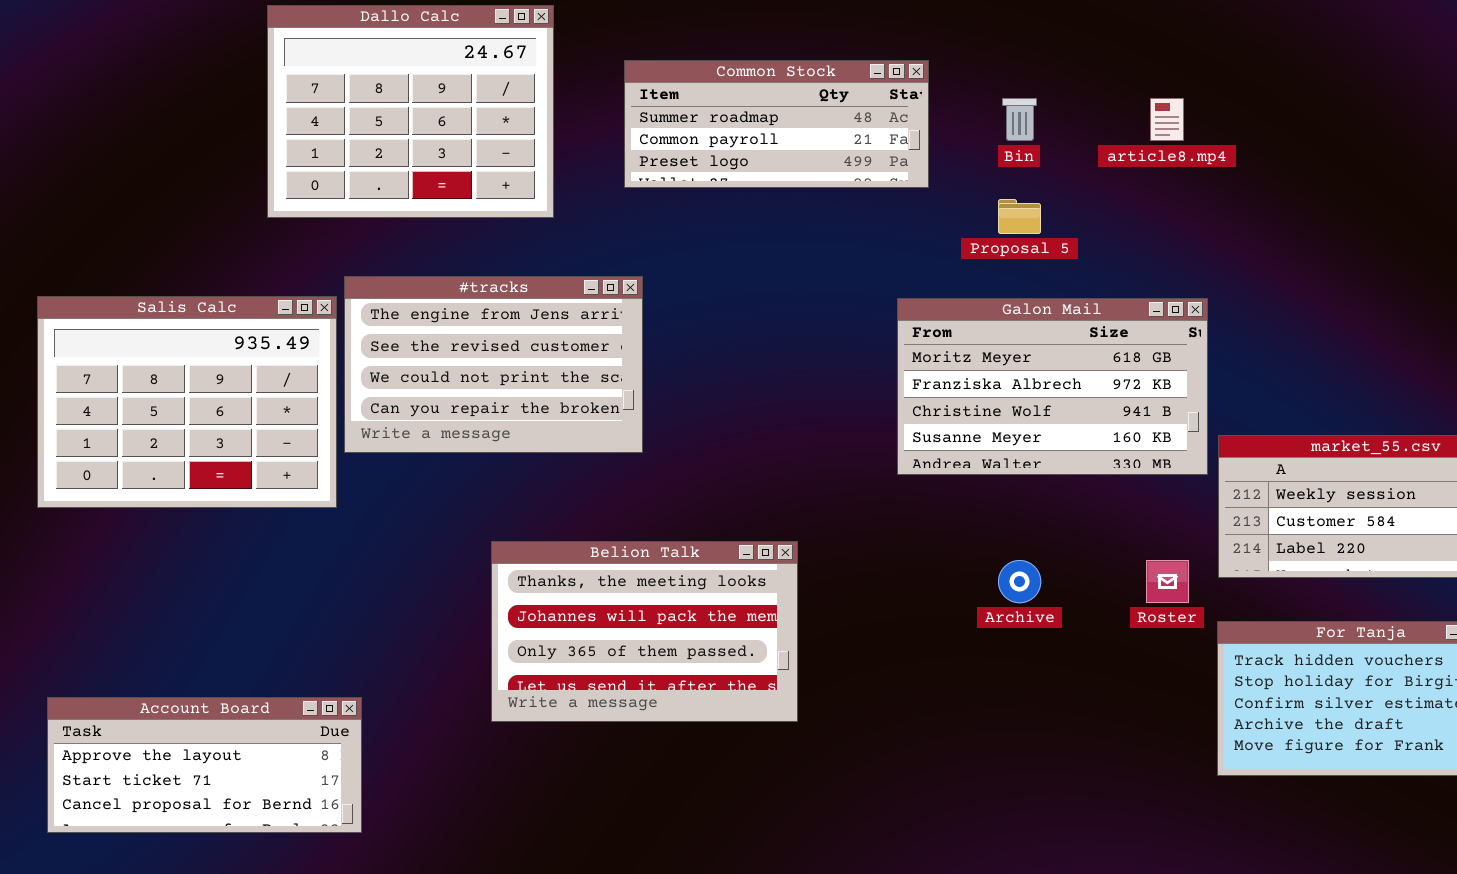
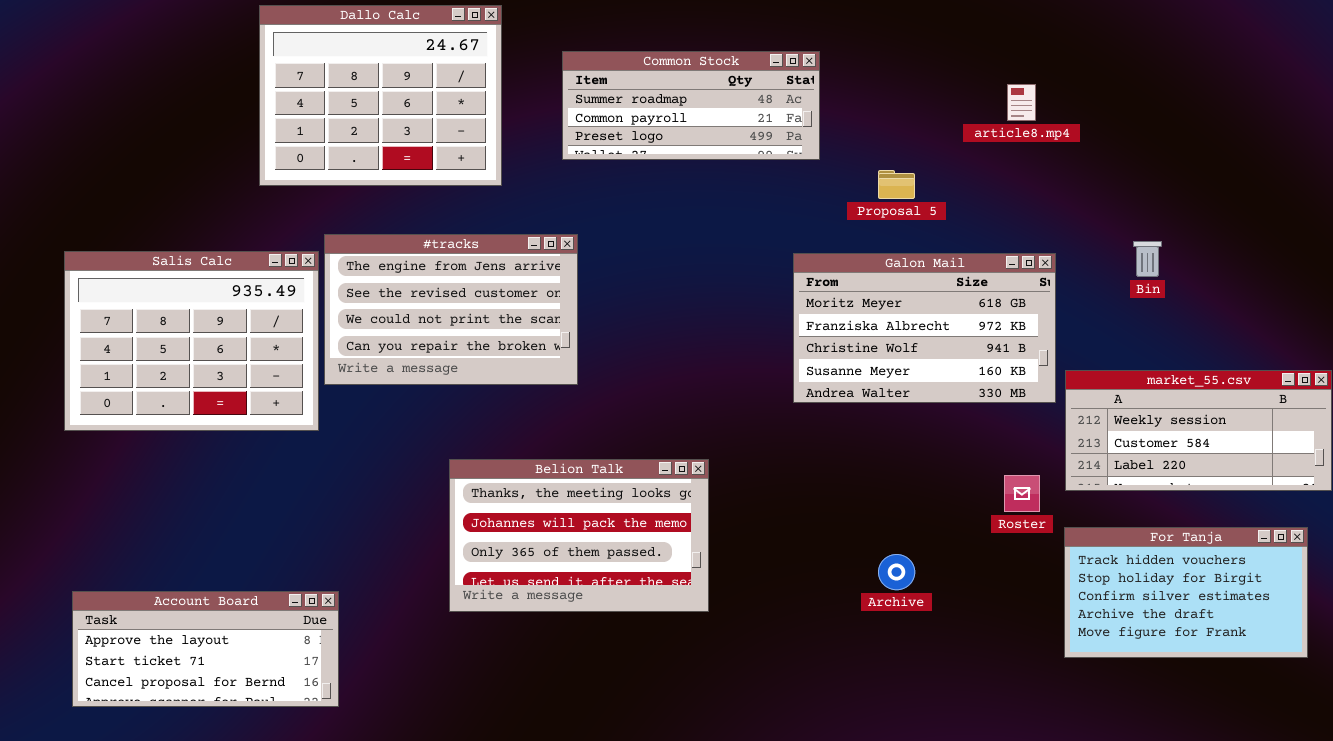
Bin: [1002,98,1037,141] -> [1133,241,1162,277], moved
Archive: [998,560,1041,603] -> [878,554,915,590], moved

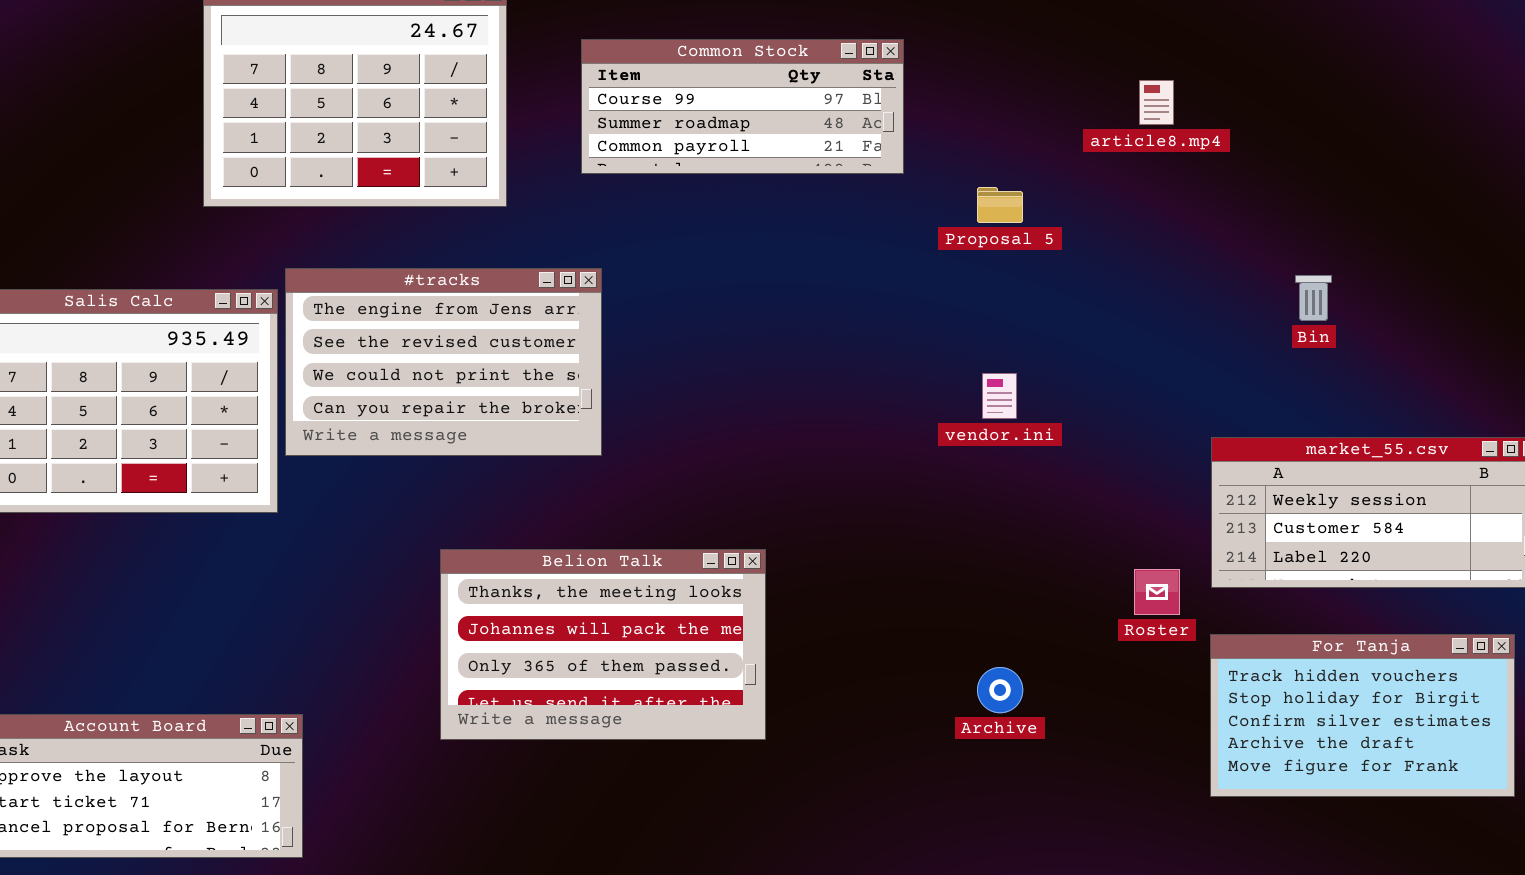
Common Stock: [562,51,820,160] -> [581,39,904,174], scrolled up 1 row
Galon Mail: [793,253,1056,403] -> none, closed

